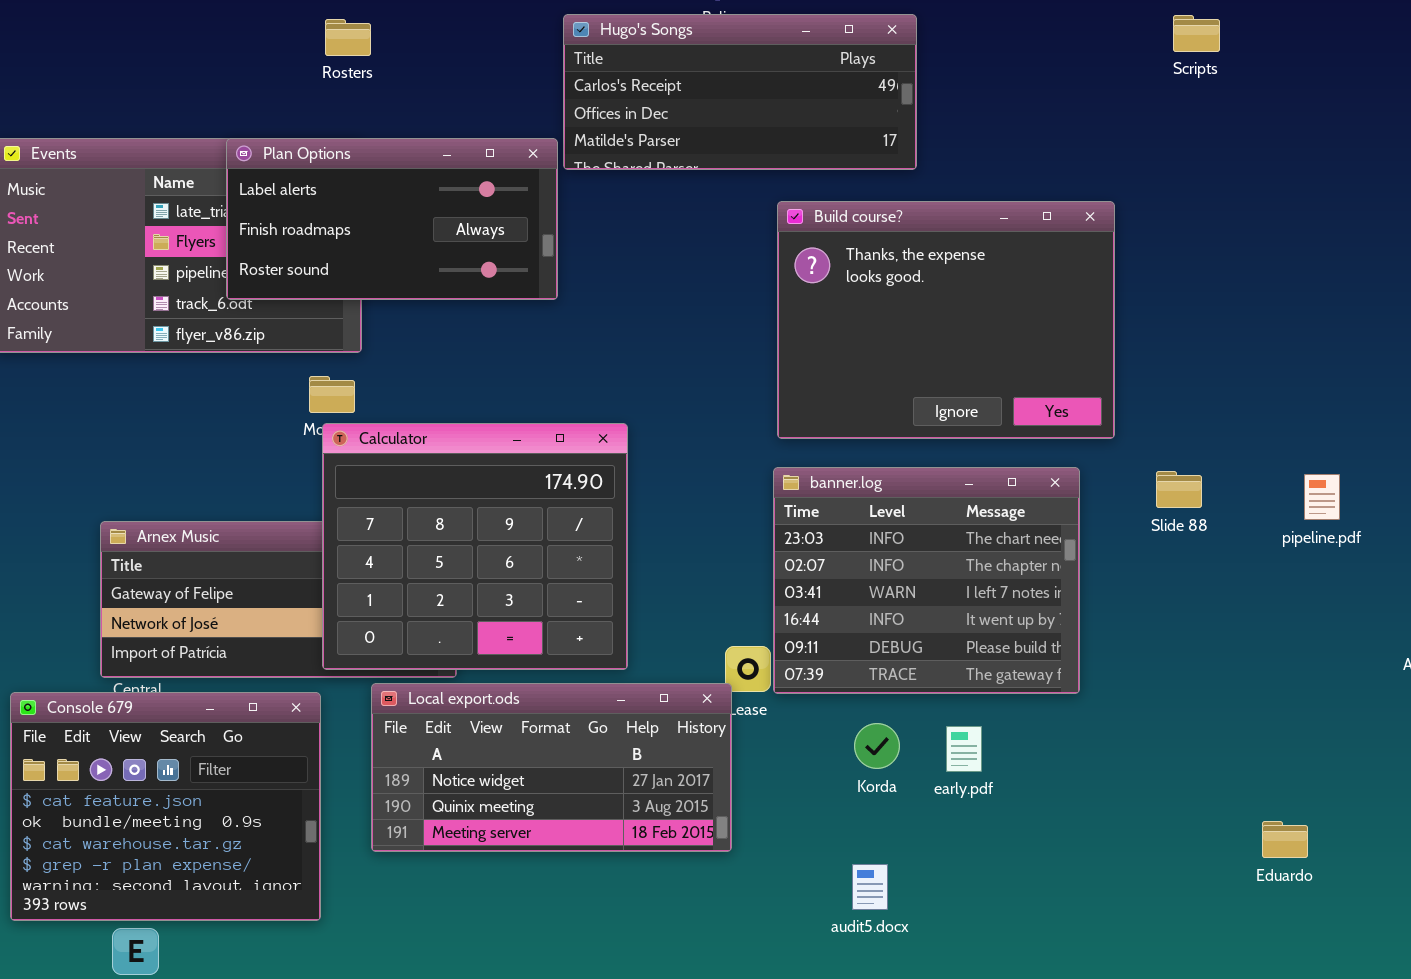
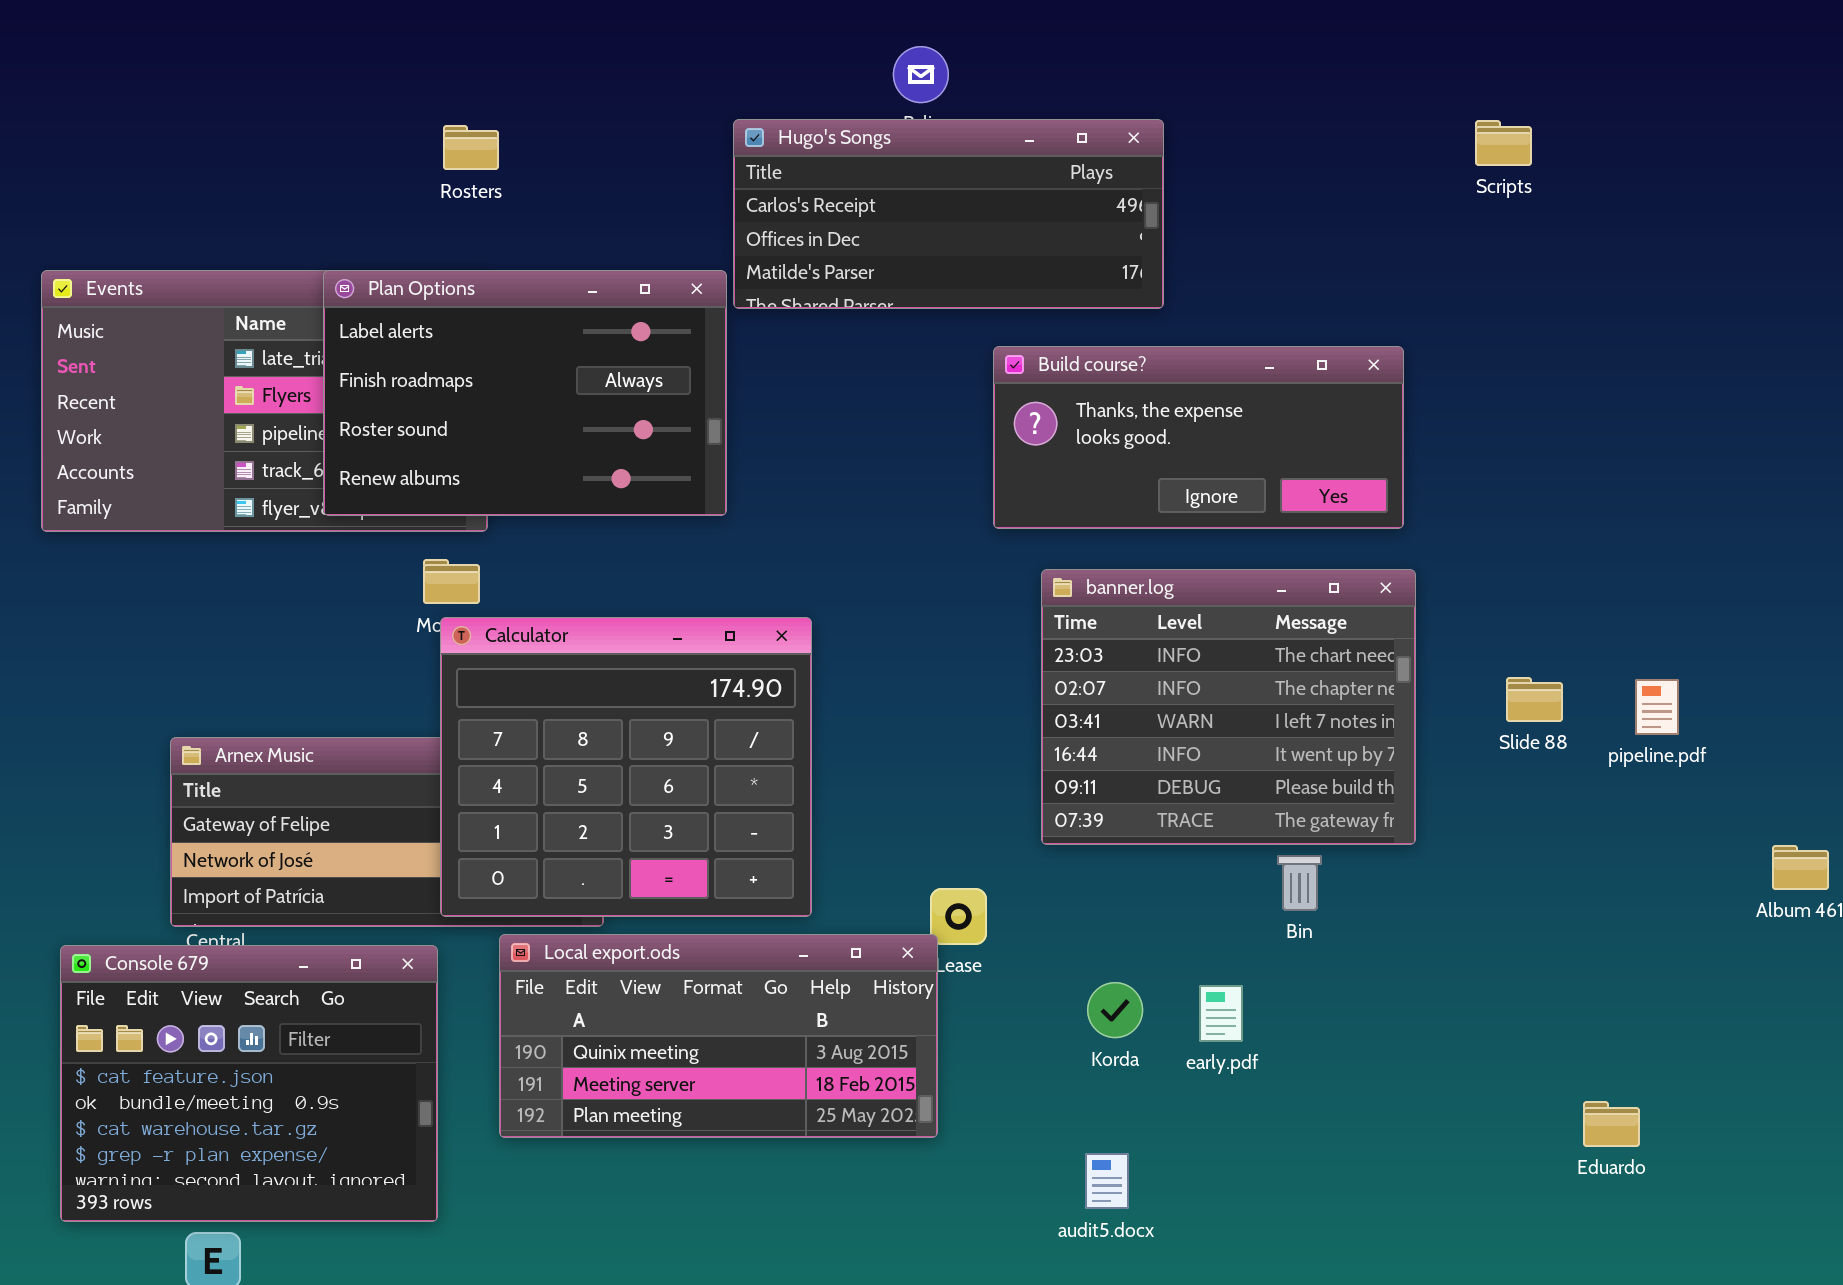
Plan Options: [226,138,558,300] -> [323,270,727,516], resized
Build course?: [777,201,1115,439] -> [993,346,1404,529], resized
banner.log: [773,467,1080,694] -> [1041,569,1416,845], moved
Slide 88: [1156,471,1202,508] -> [1506,677,1563,722], moved
Local export.ods: [371,683,732,852] -> [499,934,938,1138], scrolled down 1 row

